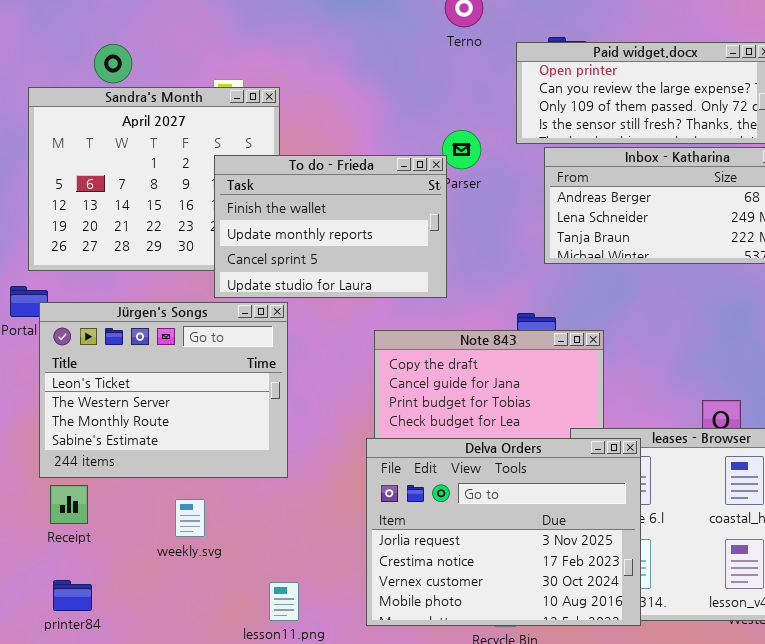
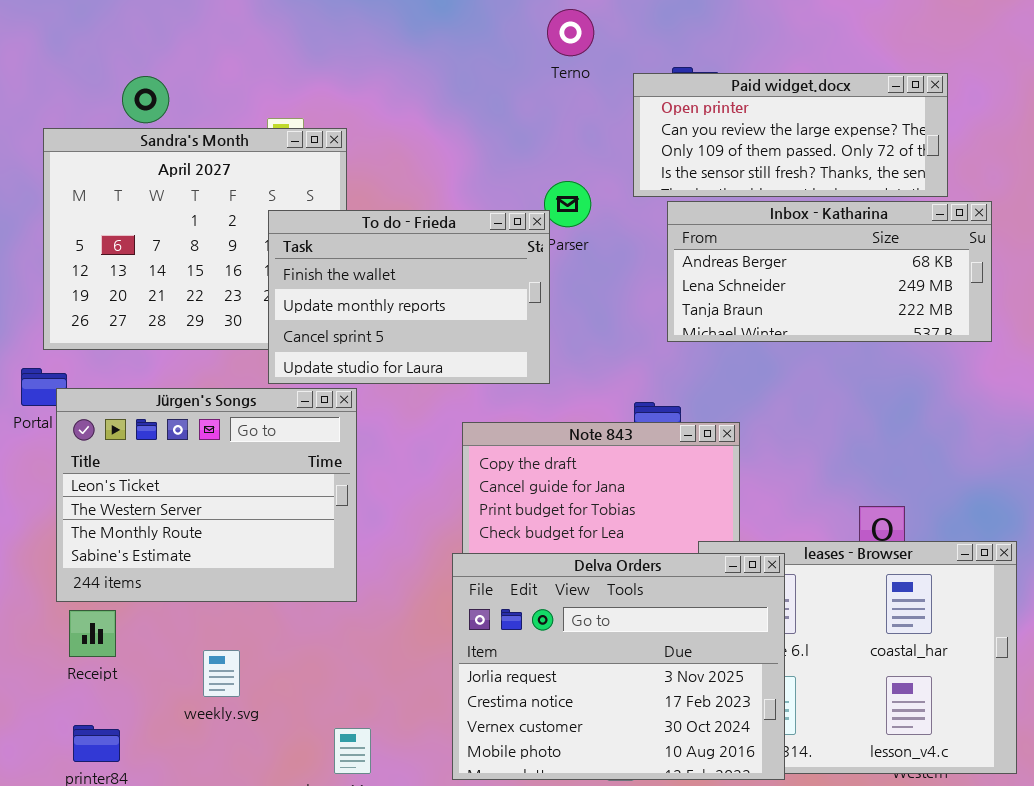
weekly.svg: [175,499,205,537] -> [203,650,240,697], moved

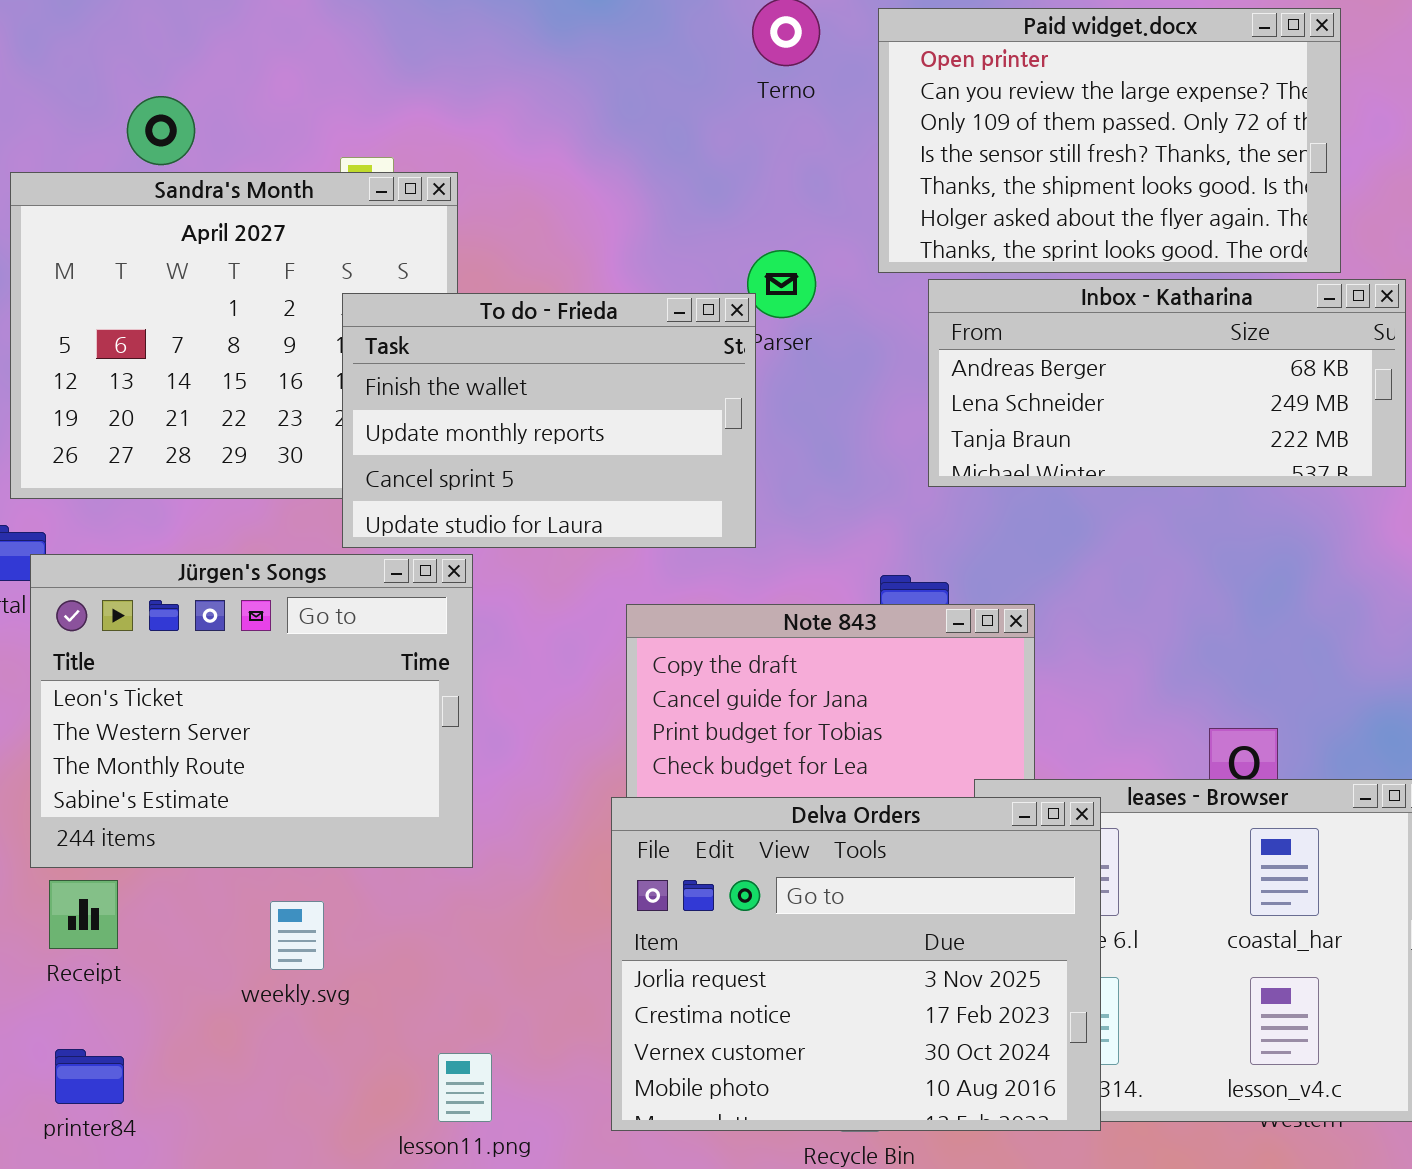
Paid widget.docx: [633,73,948,197] -> [878,8,1341,273], resized
weekly.svg: [203,650,240,697] -> [270,901,324,970], moved

